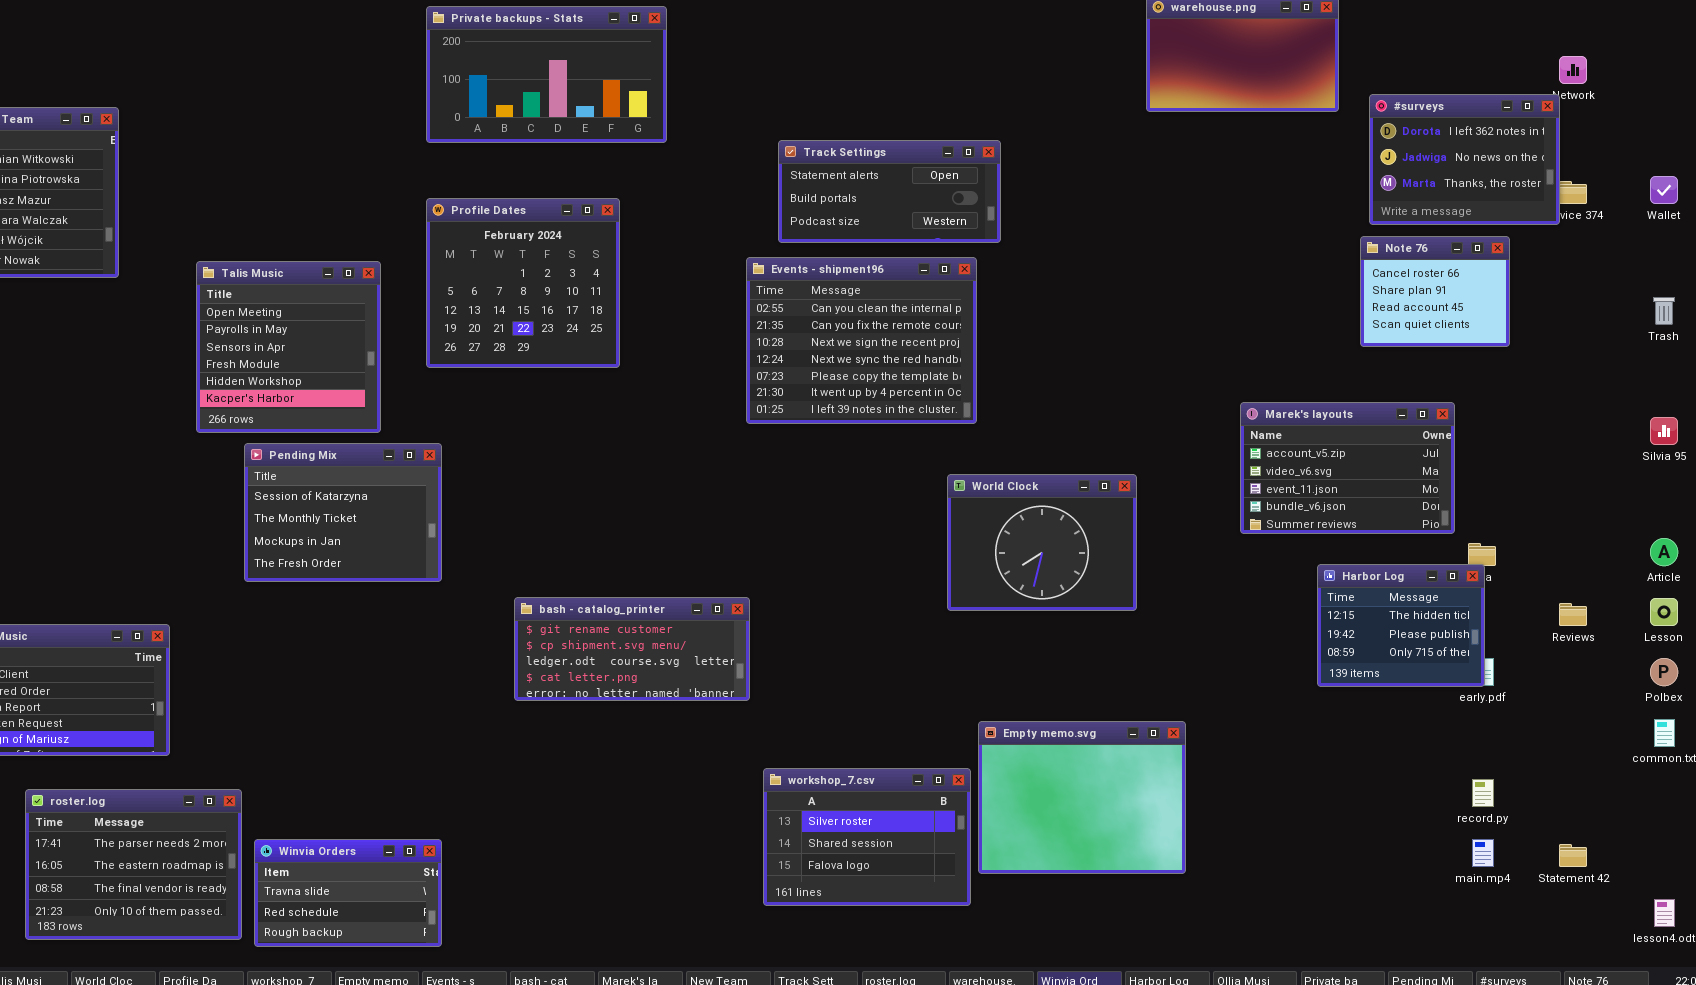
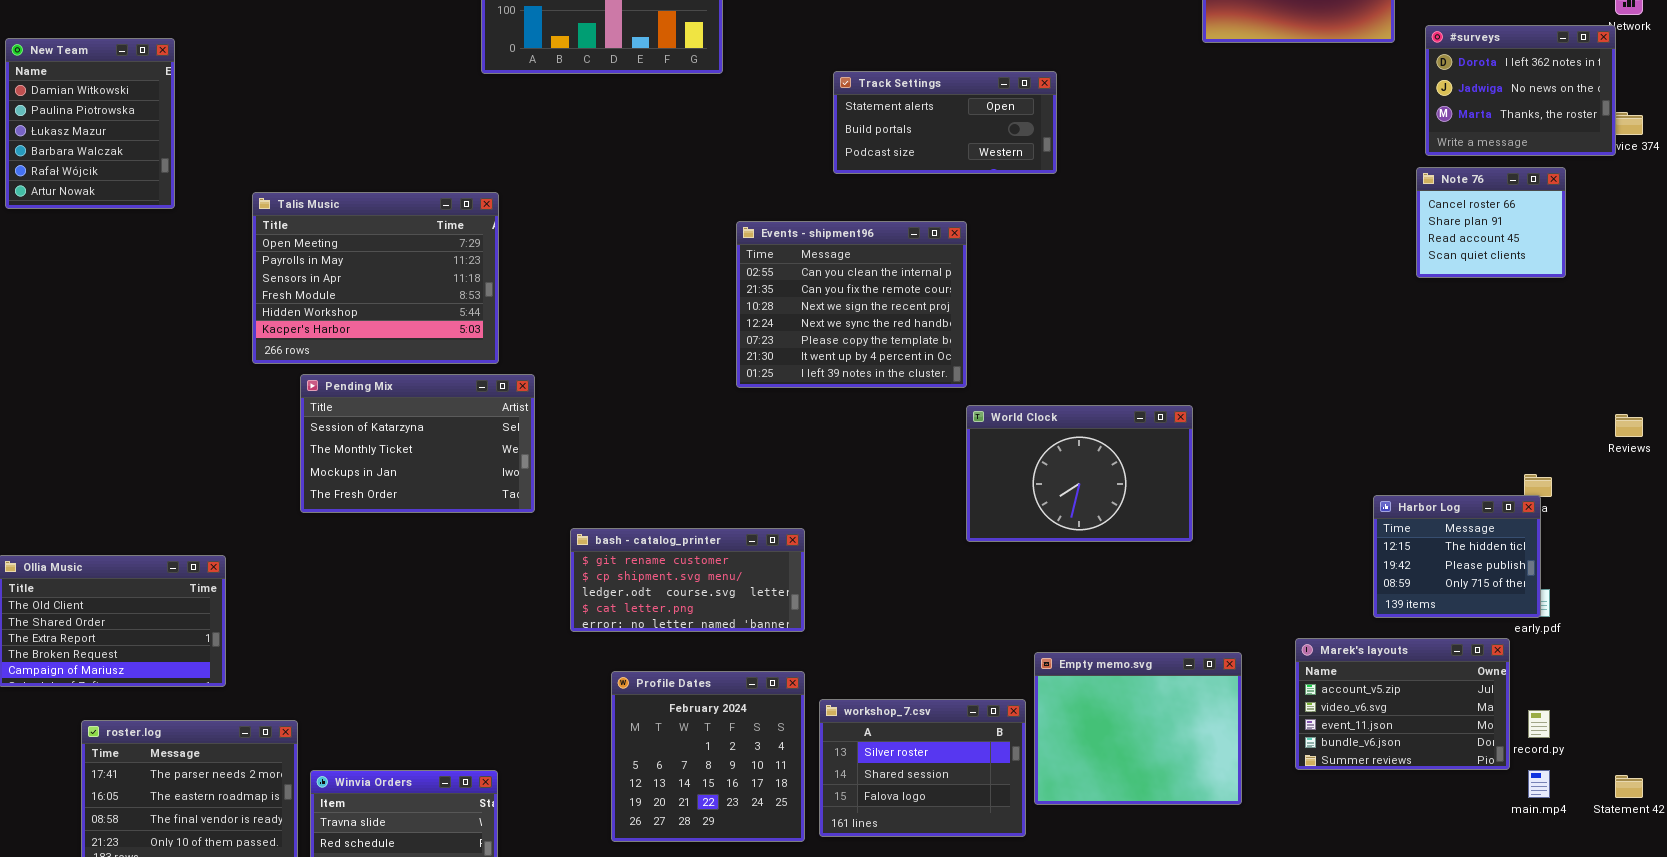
Profile Dates: [426,198,620,368] -> [611,671,805,842], moved
Events - shipment96: [746,257,977,424] -> [736,221,967,388], moved
Talis Music: [196,261,381,433] -> [252,192,499,364], resized
Marek's layouts: [1240,402,1455,534] -> [1295,638,1510,770], moved
Pending Mix: [244,443,442,582] -> [300,374,535,513], resized
World Clock: [947,474,1137,611] -> [966,405,1193,542], resized
Reviews: [1559,603,1587,626] -> [1615,414,1643,437], moved

